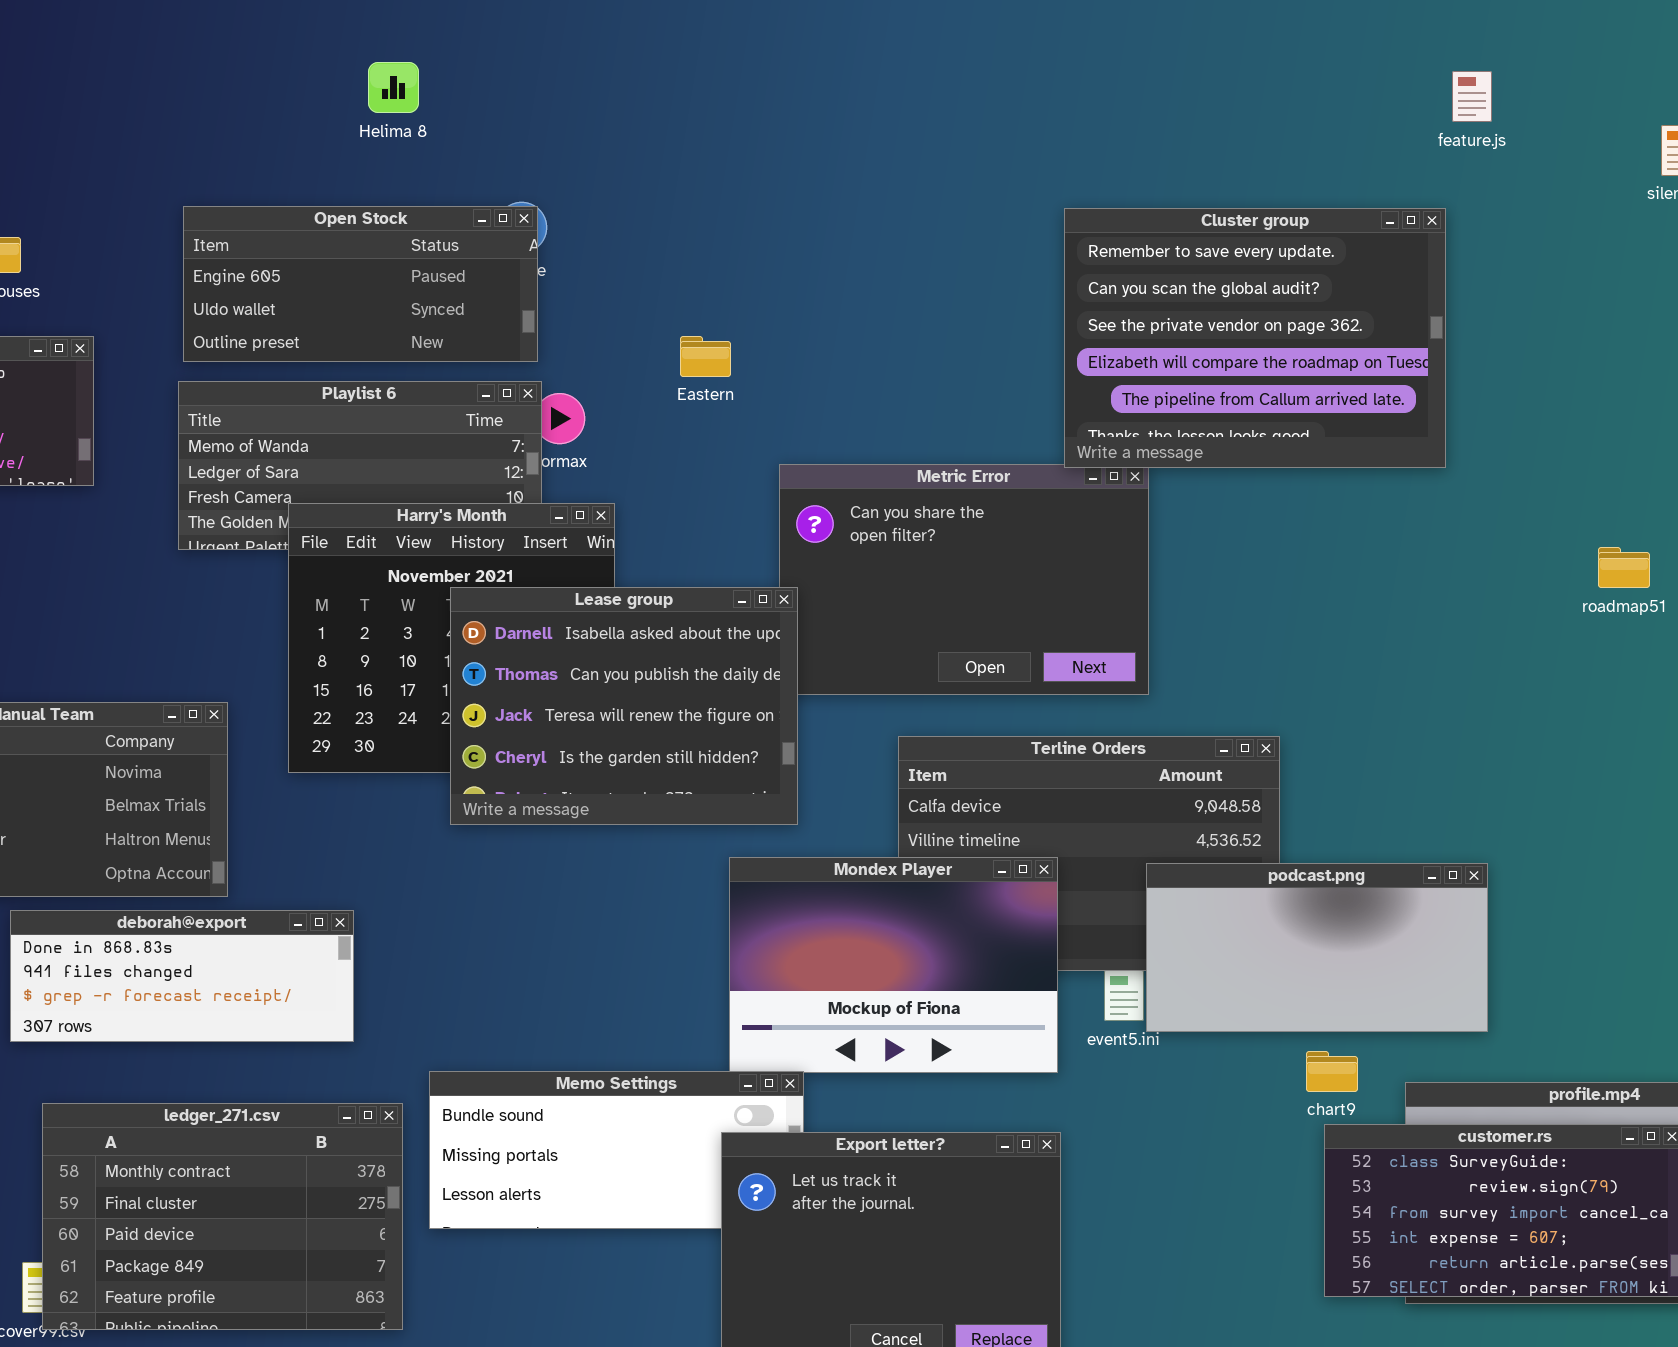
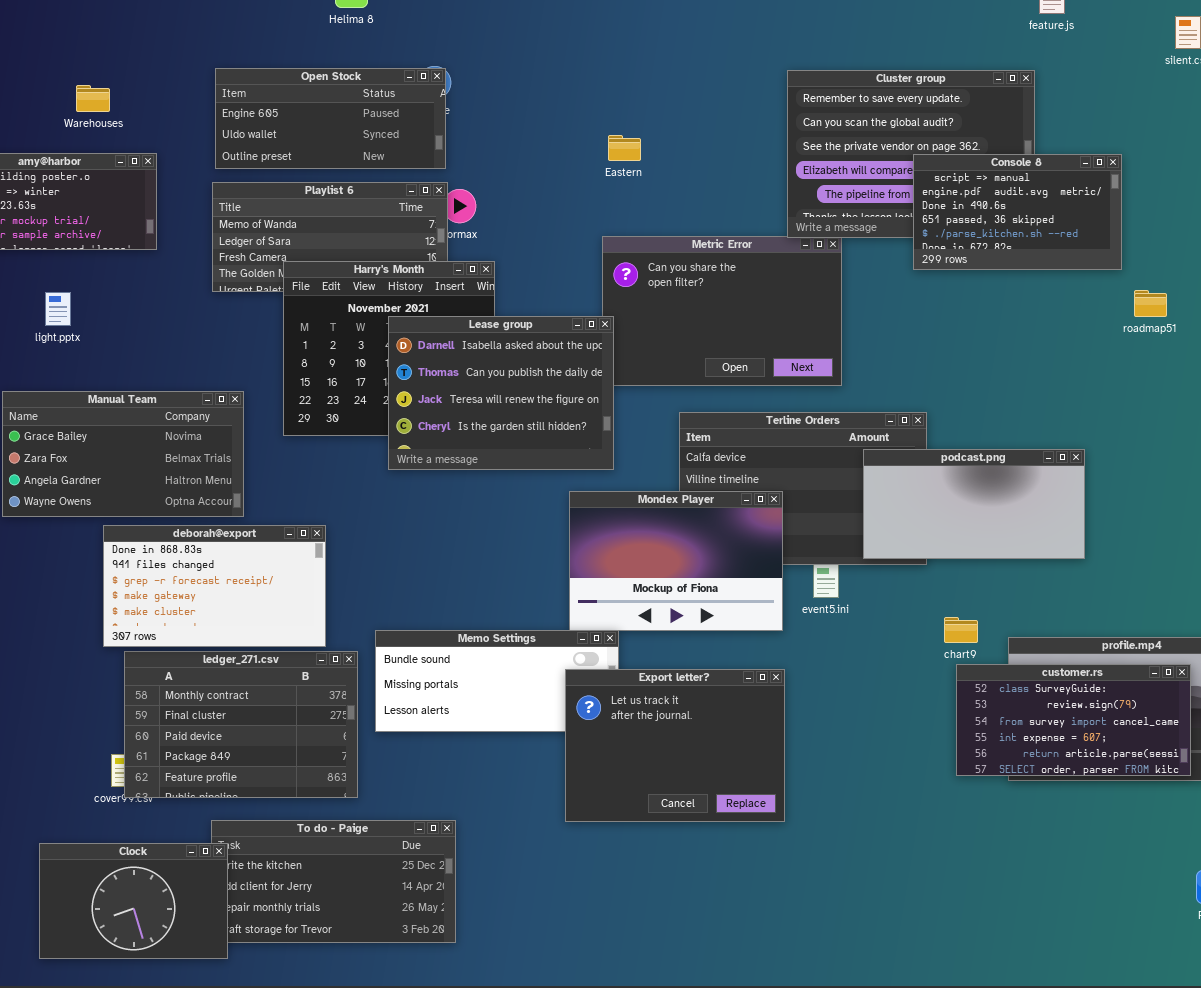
Eastern: [680,336,731,377] -> [608,135,641,161], moved
Console 8: none -> [913,154,1122,270], opened
podcast.png: [1146,863,1488,1032] -> [863,449,1085,559], moved
deborah@export: [10,910,354,1042] -> [103,525,326,647], resized

